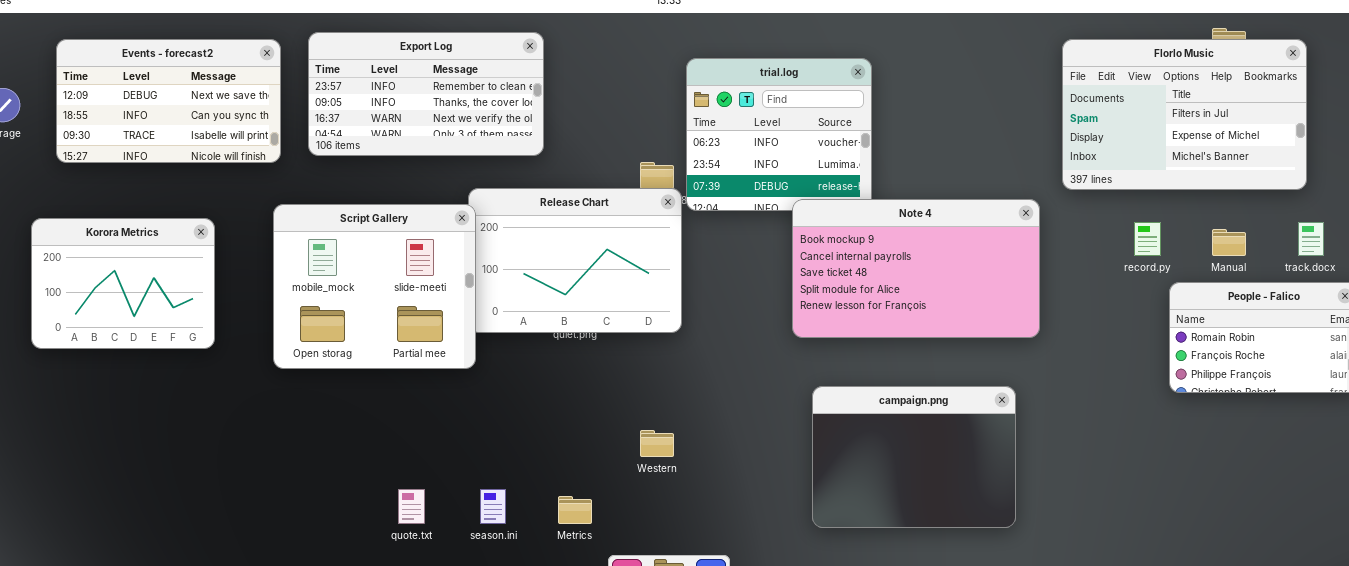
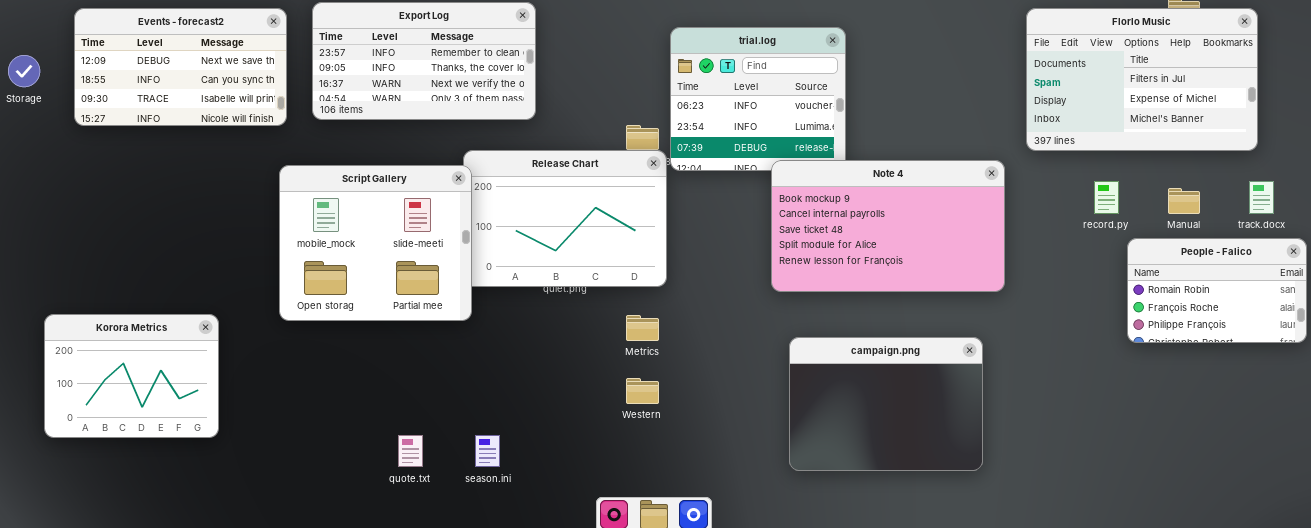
Korora Metrics: [31,218,215,349] -> [44,314,219,438], moved
Metrics: [558,496,592,524] -> [626,315,659,341], moved

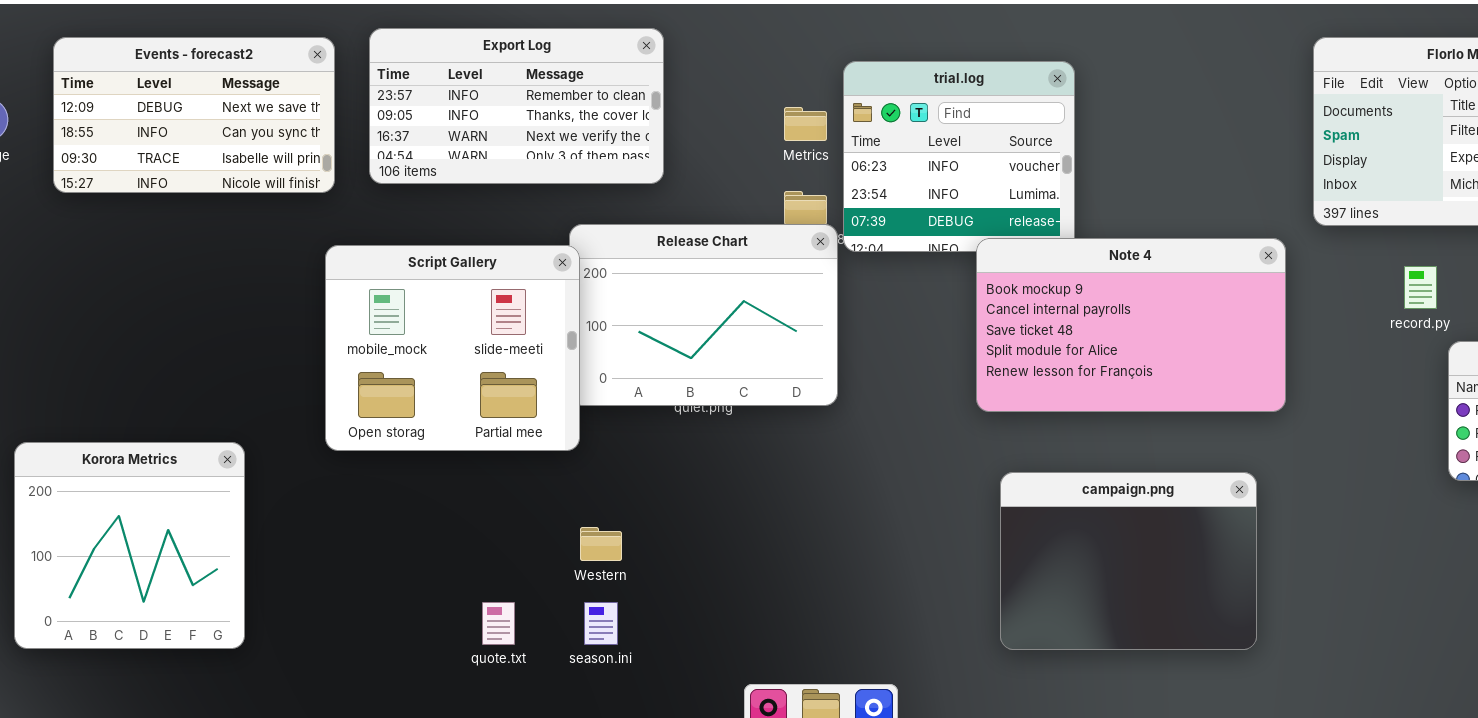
Korora Metrics: [44,314,219,438] -> [14,442,245,649], resized
Metrics: [626,315,659,341] -> [784,107,827,141], moved
Western: [626,378,659,404] -> [580,527,622,561], moved

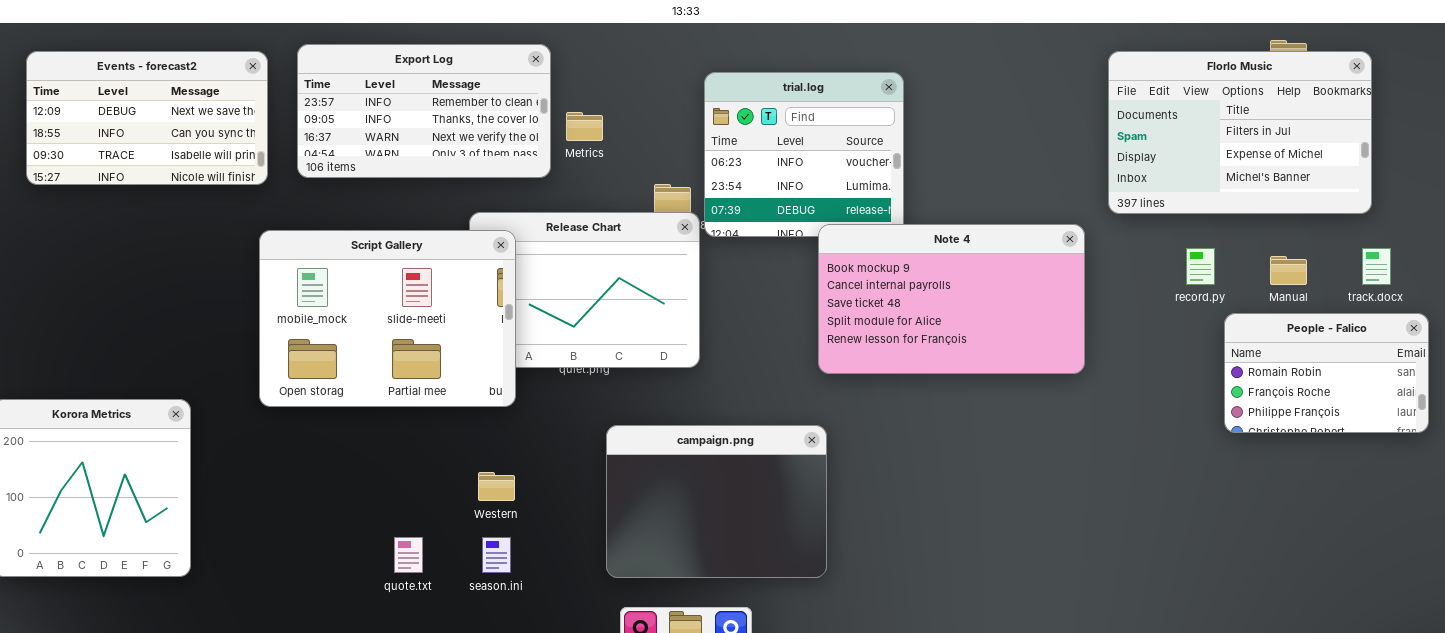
Metrics: [784,107,827,141] -> [566,112,603,141], moved
Script Gallery: [325,245,580,451] -> [259,230,516,407], resized
campaign.png: [1000,472,1257,650] -> [606,425,827,578], moved

